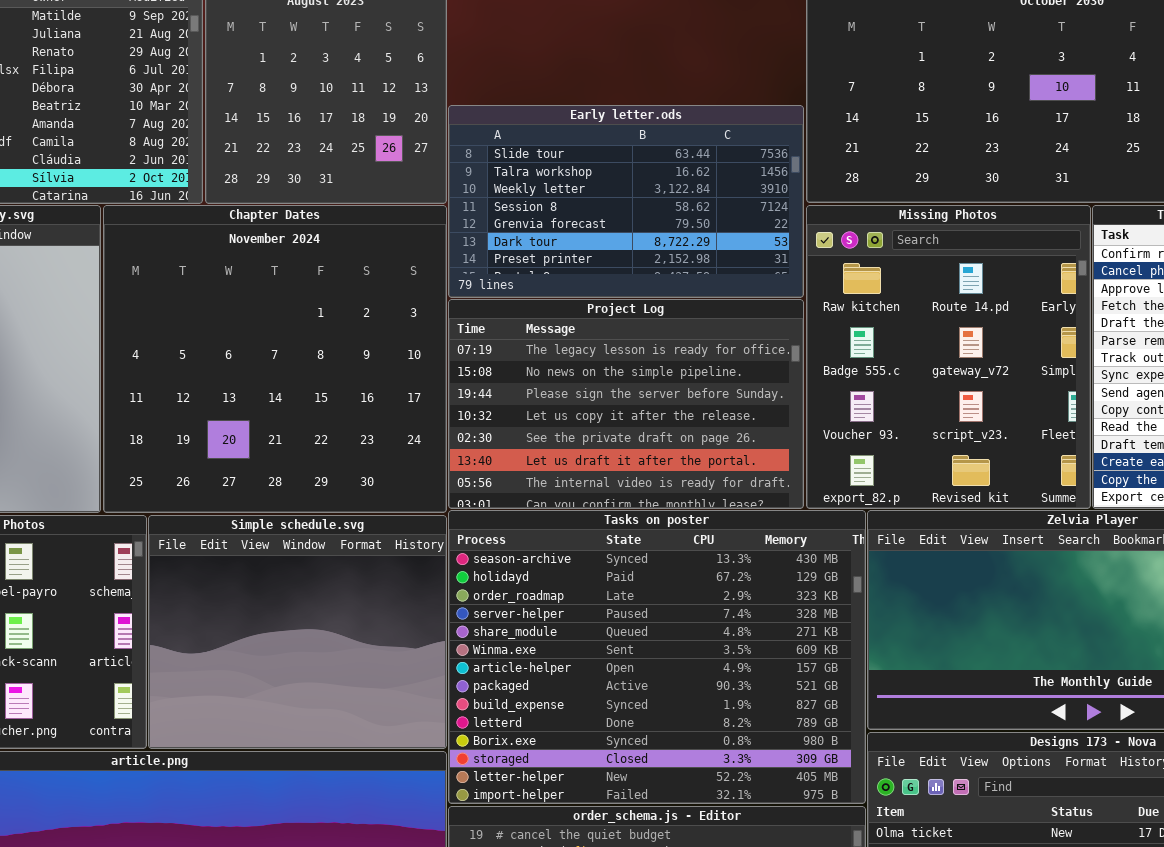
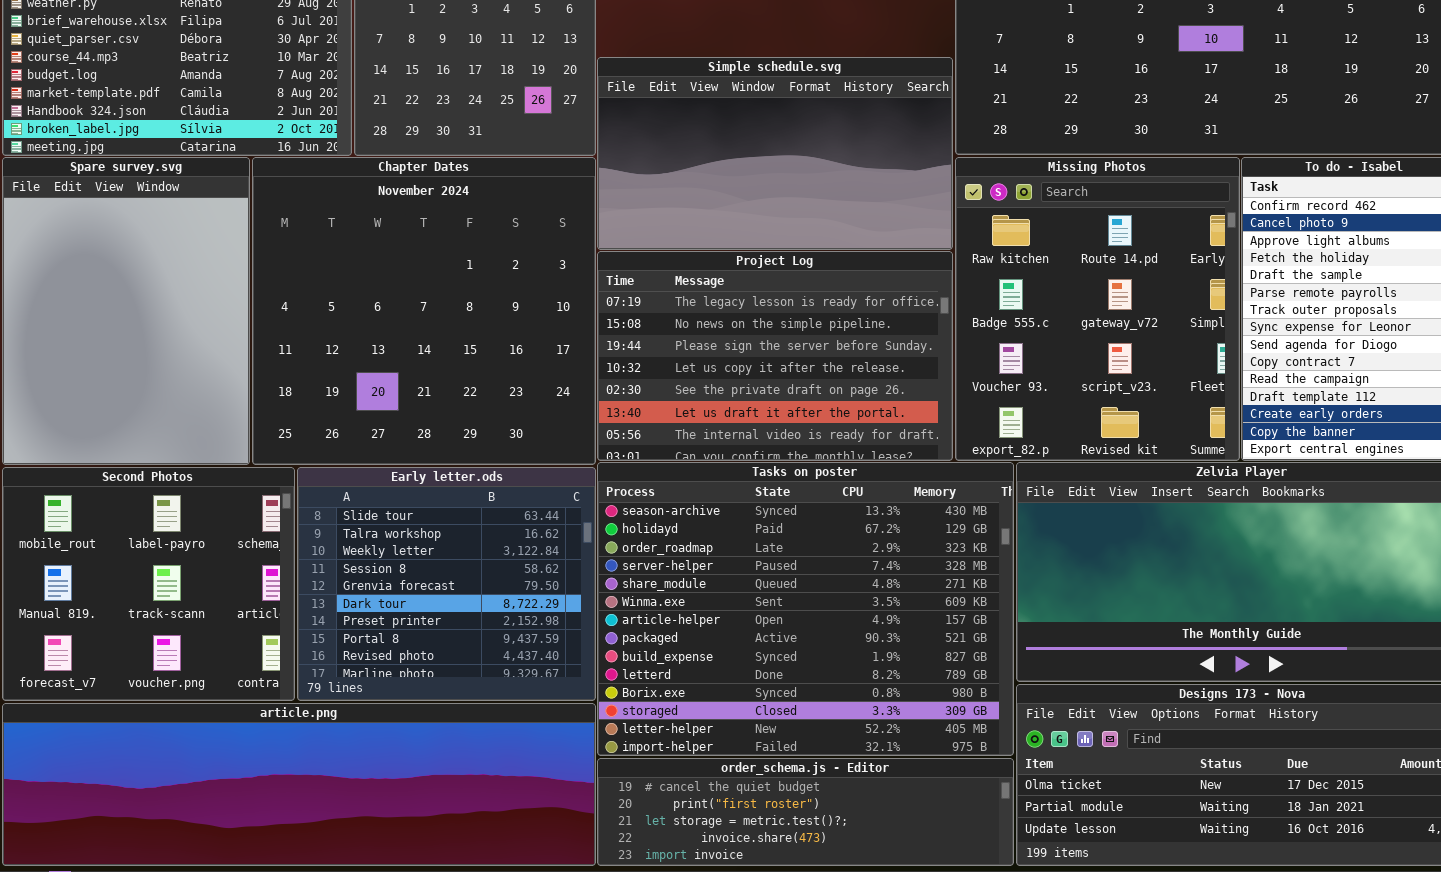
Early letter.ods: [448,105,804,298] -> [297,467,596,701], moved, resized
Simple schedule.svg: [148,515,447,749] -> [597,57,953,250], moved, resized

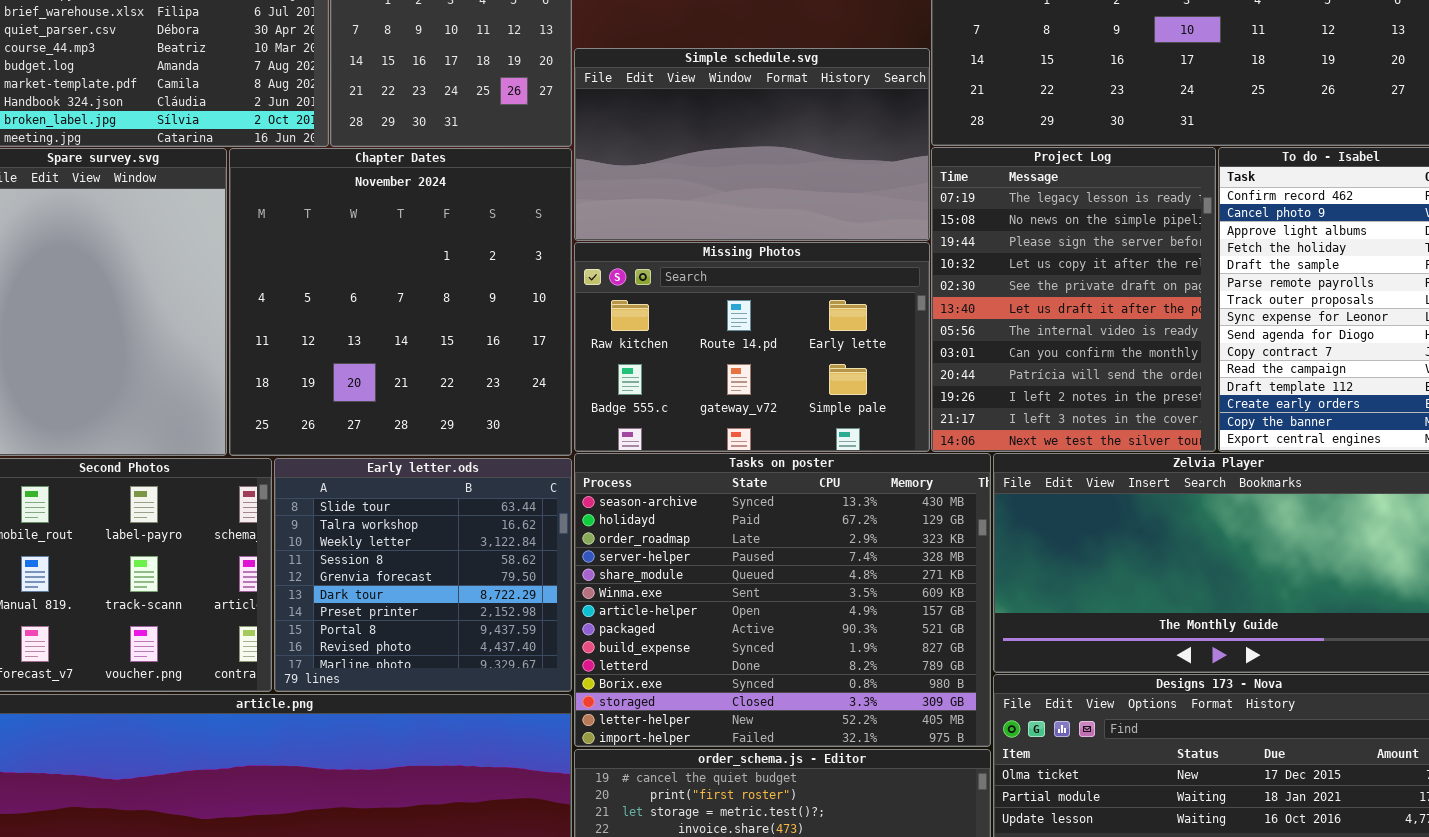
Missing Photos: [955,157,1240,461] -> [574,242,930,452], moved, resized
Project Log: [597,251,953,461] -> [931,147,1216,452], moved, resized

